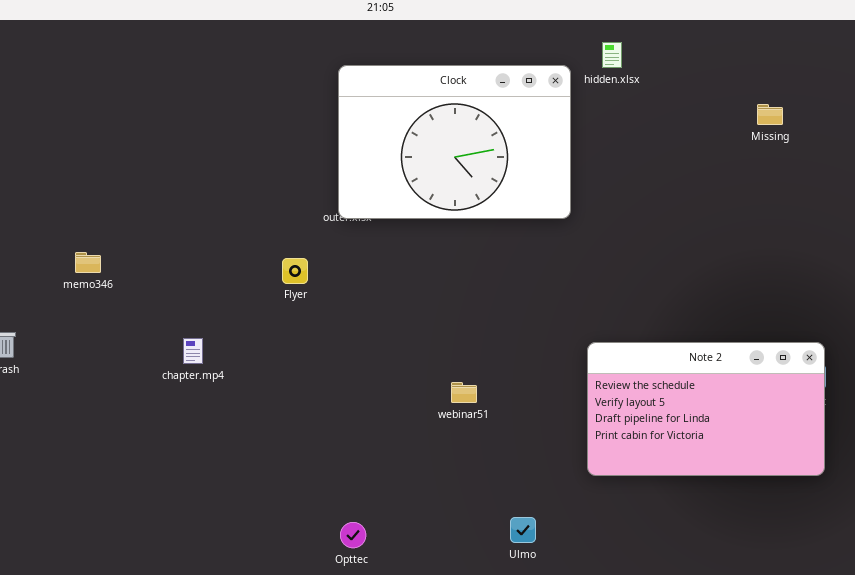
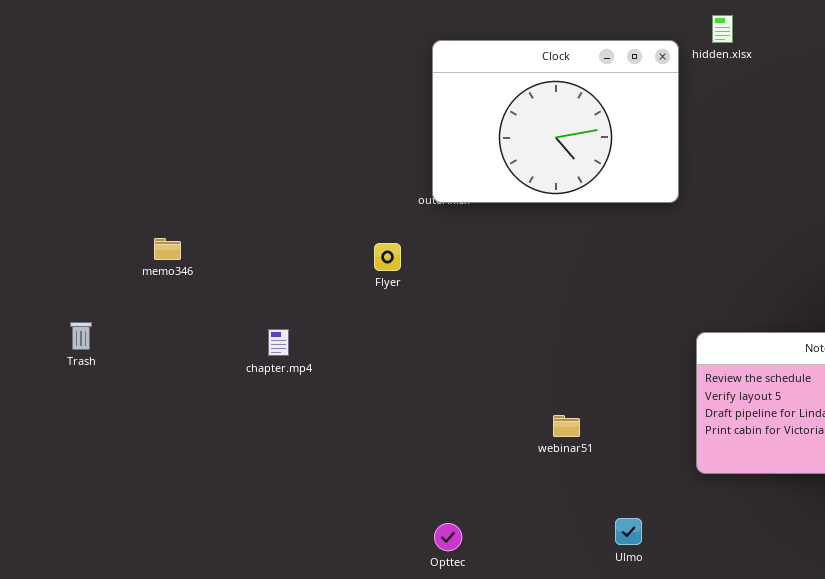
webinar51: [451,382,477,403] -> [553,415,580,437], moved

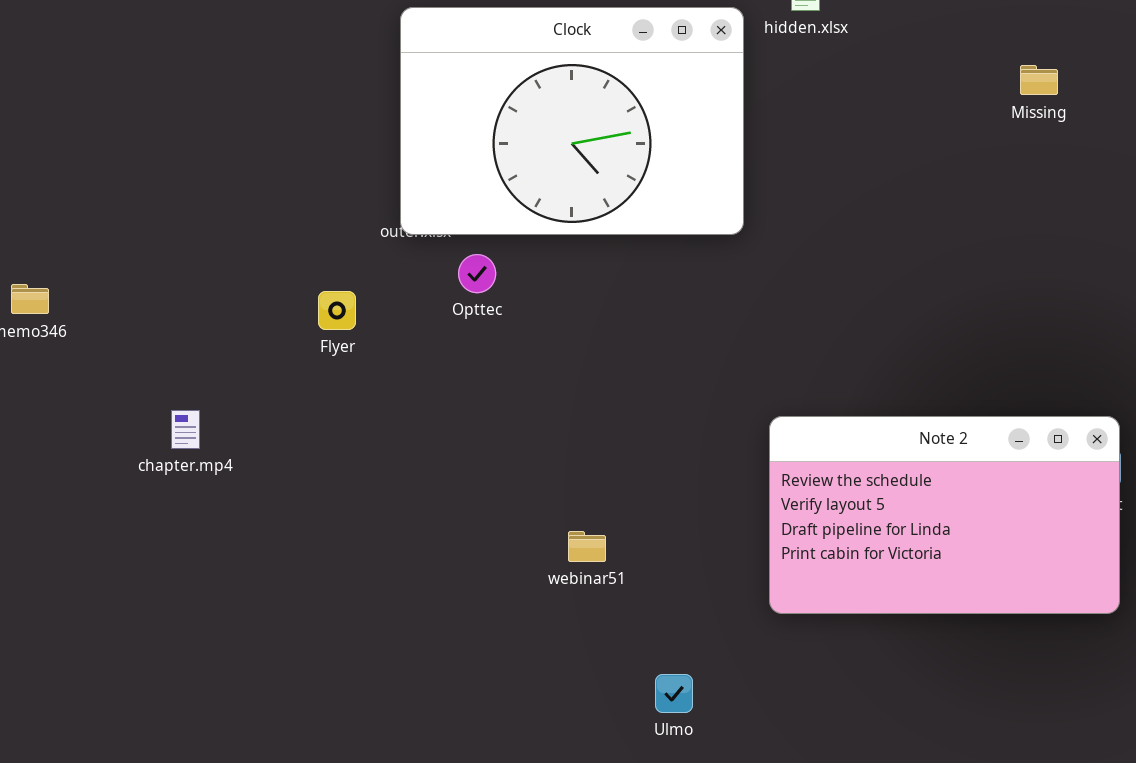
Opttec: [434,523,462,551] -> [458,254,496,293], moved

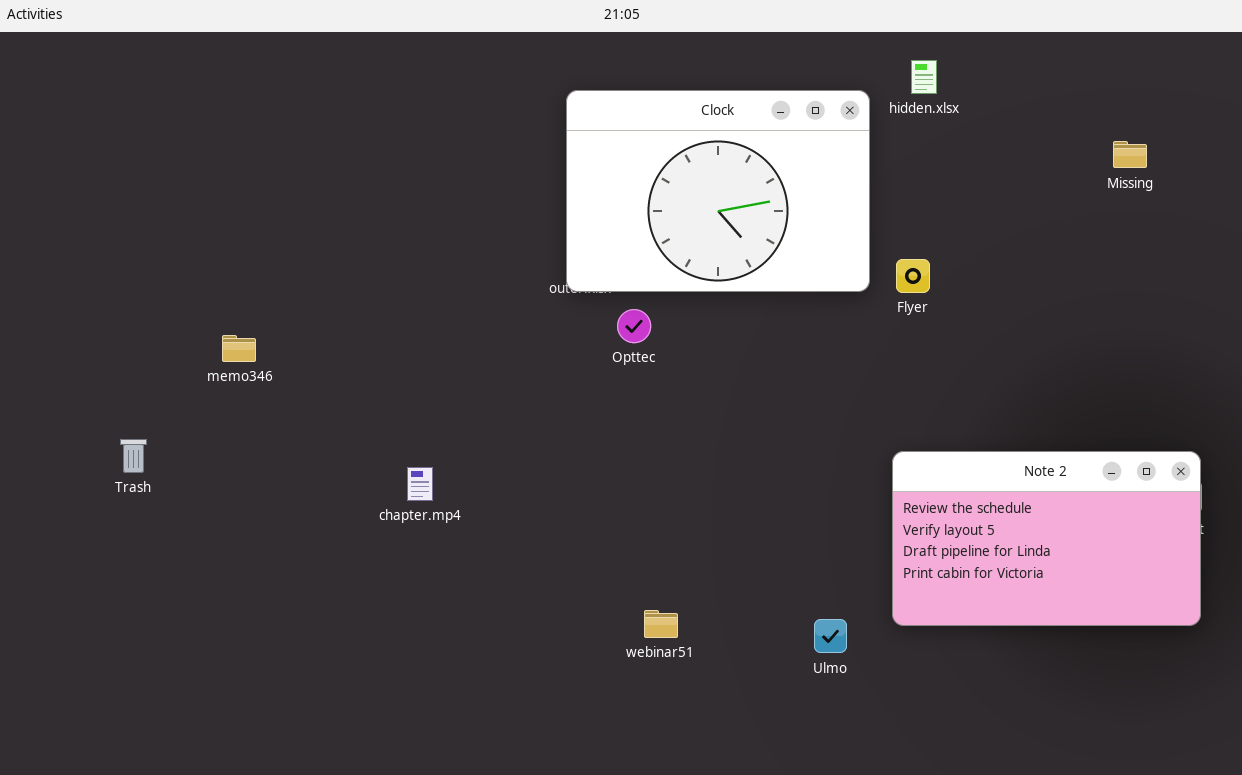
Flyer: [318,291,356,330] -> [896,259,930,293], moved
chapter.mp4: [171,410,200,449] -> [407,467,433,501], moved
webinar51: [568,531,606,562] -> [644,610,678,638], moved
Ulmo: [655,674,693,713] -> [814,619,847,653], moved

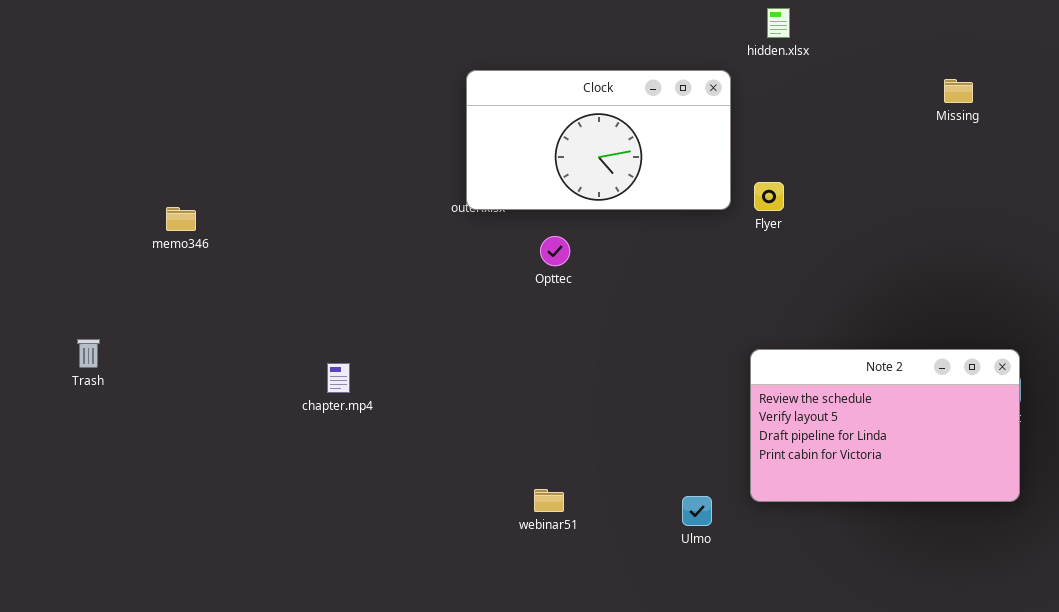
Clock: [566,90,870,292] -> [466,70,731,210], resized
Opttec: [617,309,651,343] -> [540,236,570,266], moved
memo346: [222,335,256,362] -> [166,207,196,231], moved

